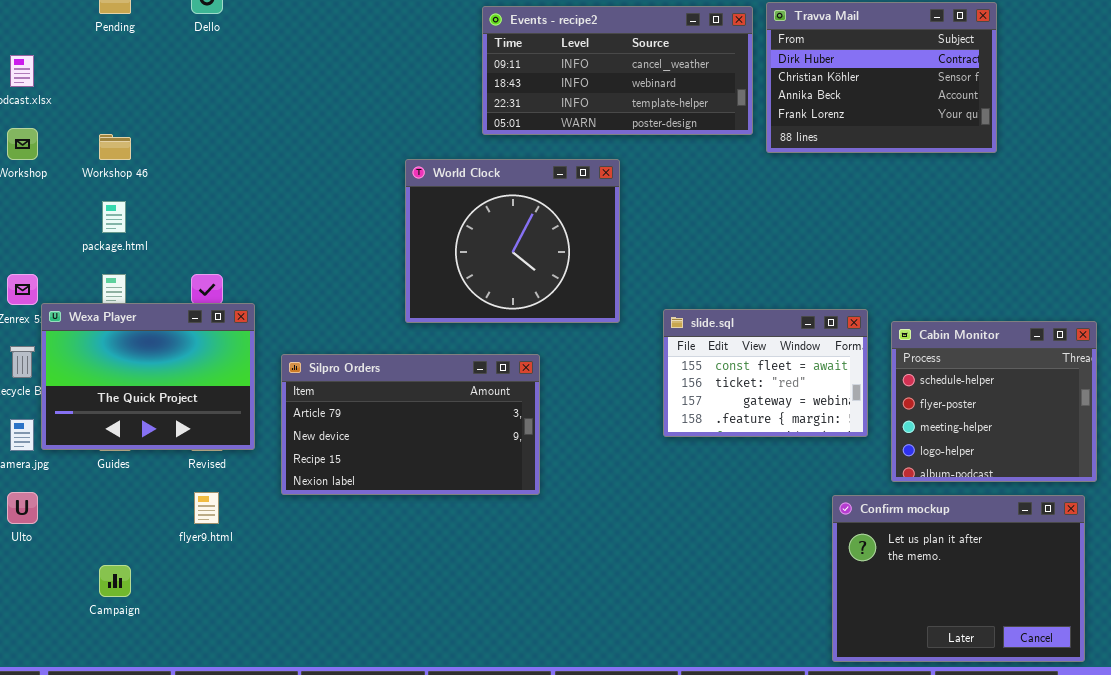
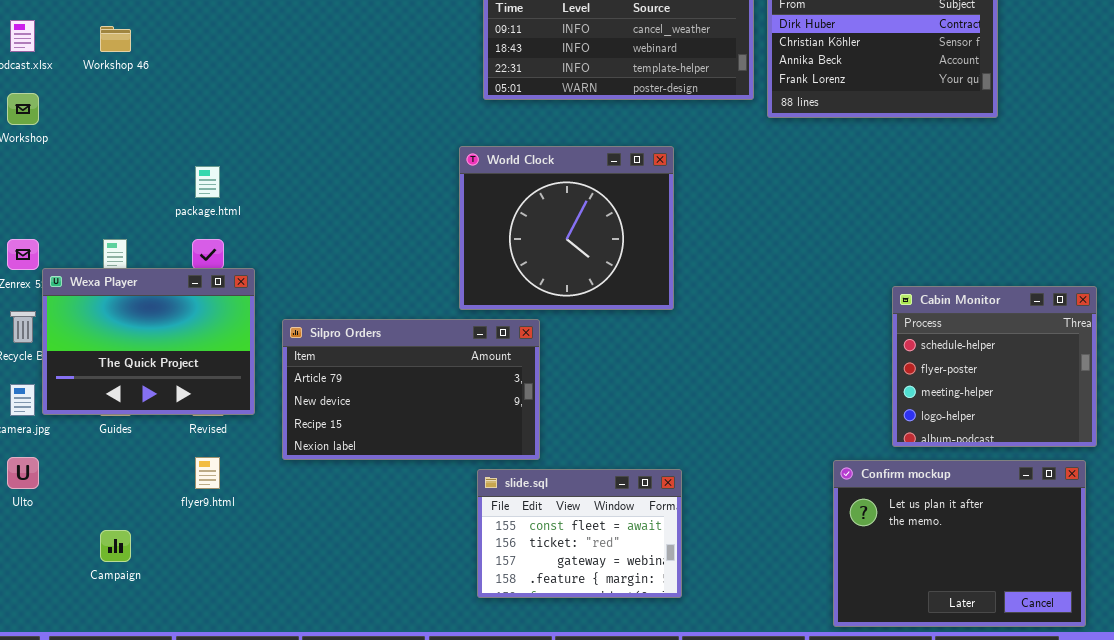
Workshop 46: [99,134,131,160] -> [100,26,131,52], moved
World Clock: [405,159,620,323] -> [459,146,674,310], moved
package.html: [102,201,126,233] -> [195,166,220,198], moved
slide.sql: [663,309,868,437] -> [477,469,682,598], moved

